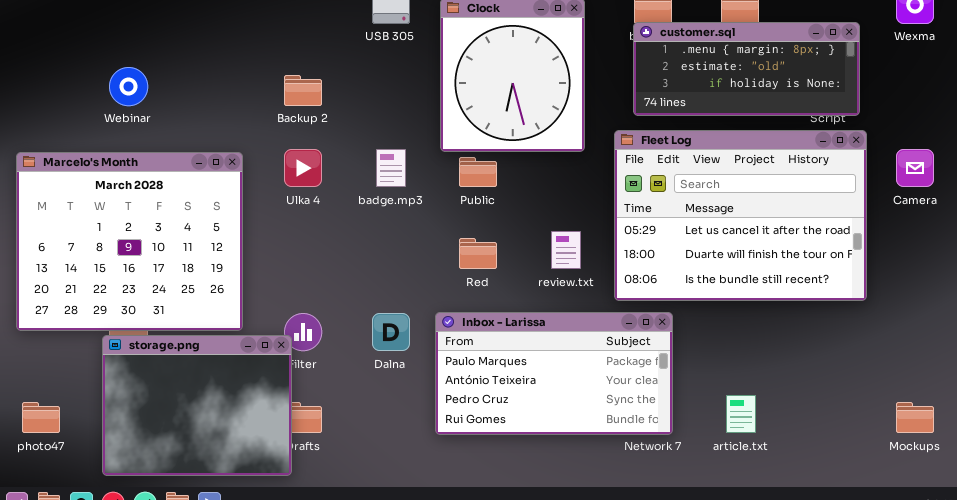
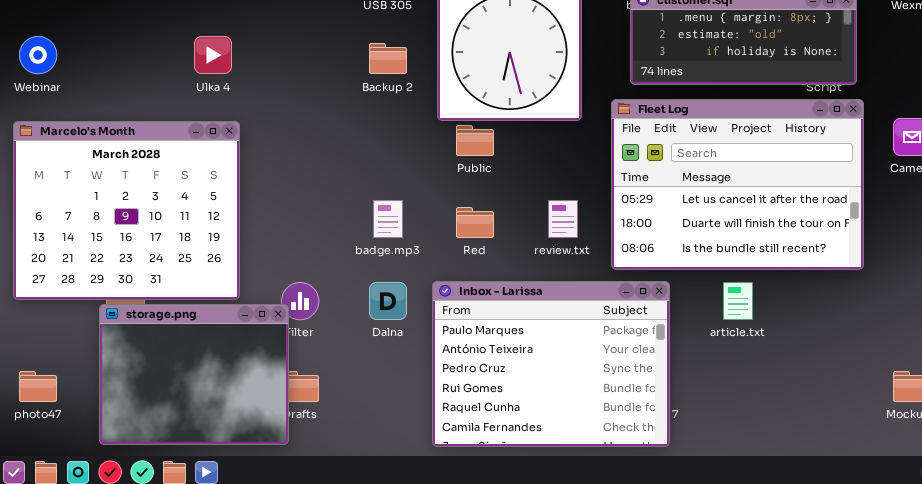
Webinar: [109,67,148,106] -> [19,36,57,74], moved
Backup 2: [284,75,322,106] -> [369,43,407,74], moved
Ulka 4: [284,149,322,187] -> [194,36,232,74], moved
badge.mp3: [376,149,406,187] -> [373,200,403,238], moved
Inbox - Larissa: [435,312,673,435] -> [432,281,670,447], resized
article.txt: [726,395,756,433] -> [723,282,753,320], moved

